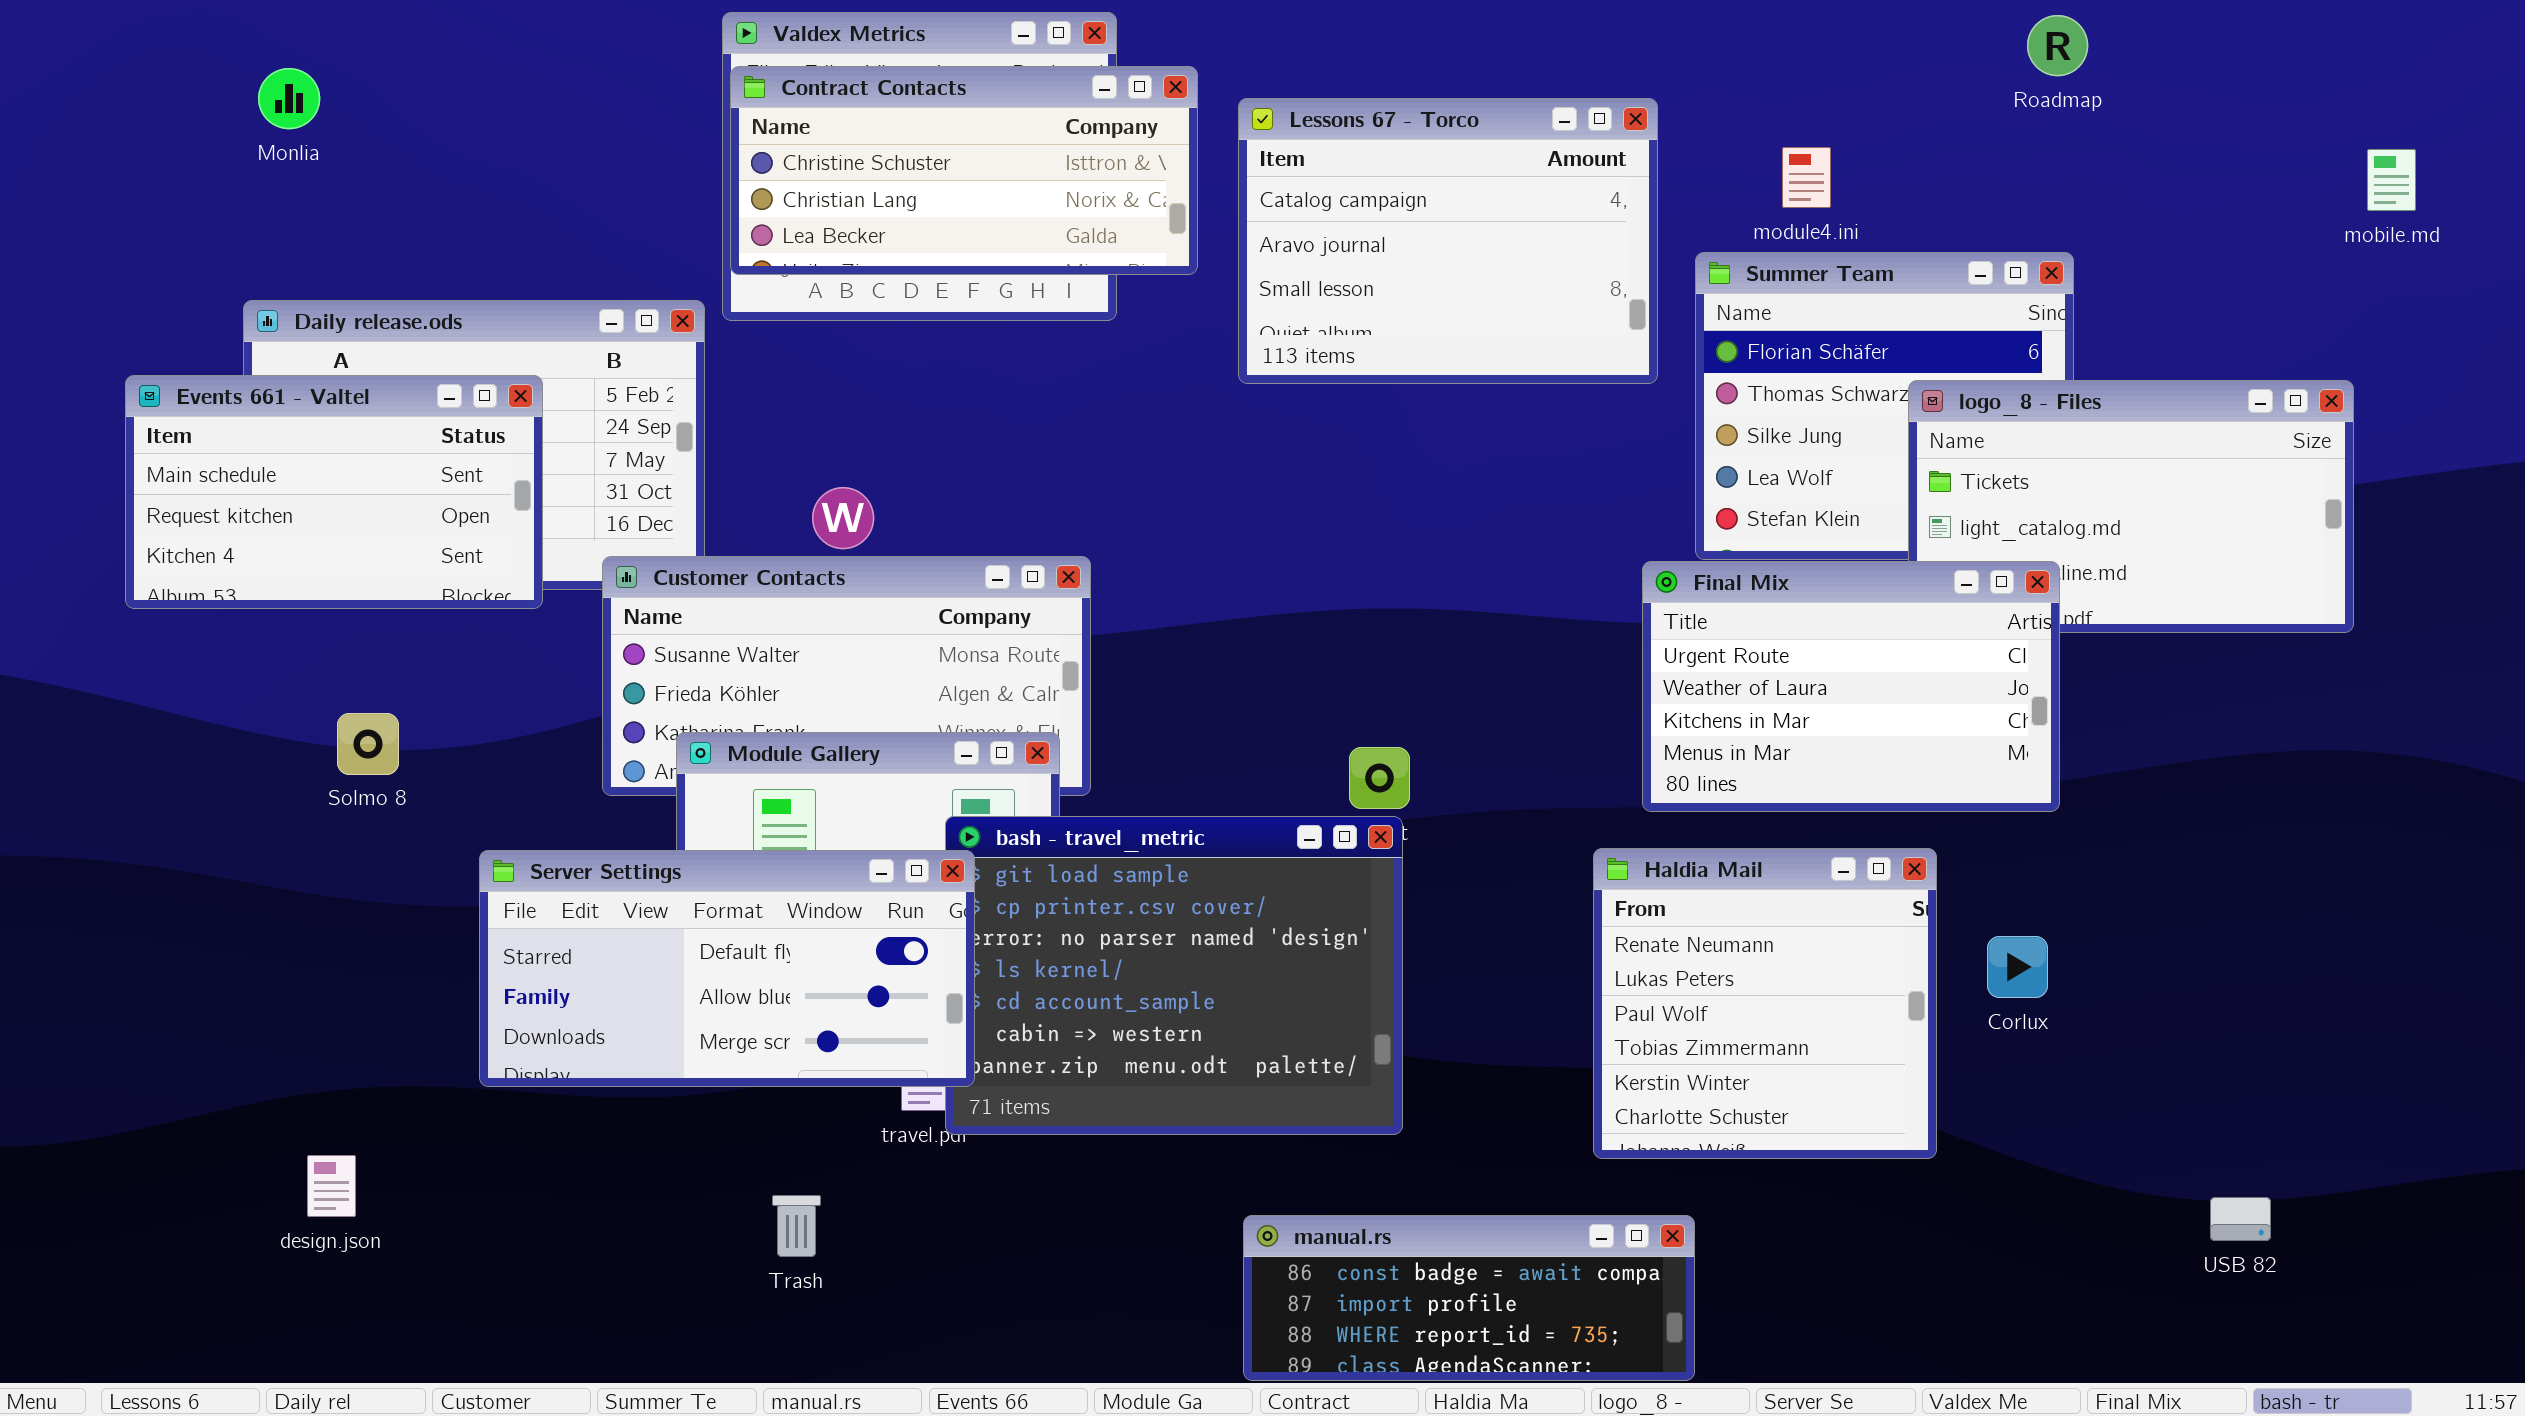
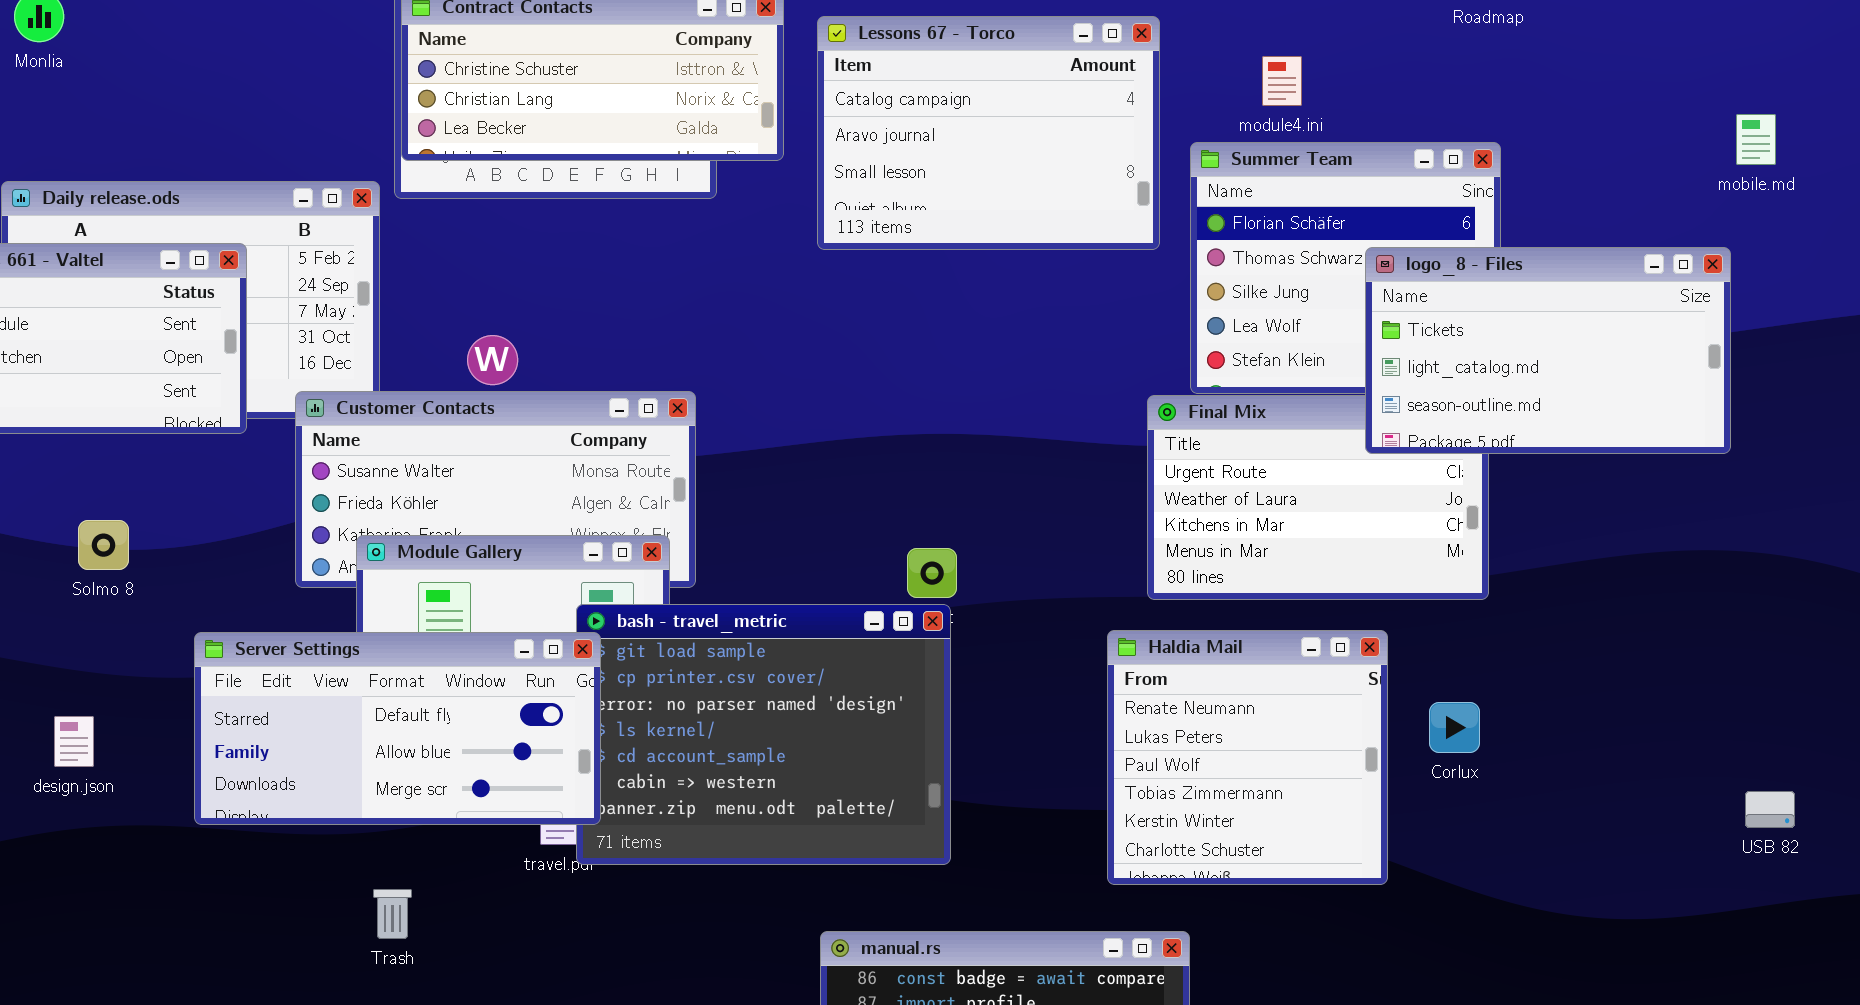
mobile.md: [2367,149,2416,211] -> [1736,114,1776,165], moved
logo_8 - Files: [1908,380,2354,633] -> [1365,247,1731,454], raised
design.json: [307,1155,356,1217] -> [54,716,94,767], moved
Trash: [772,1195,821,1257] -> [373,889,412,939], moved
USB 82: [2210,1197,2271,1241] -> [1745,791,1795,828], moved

